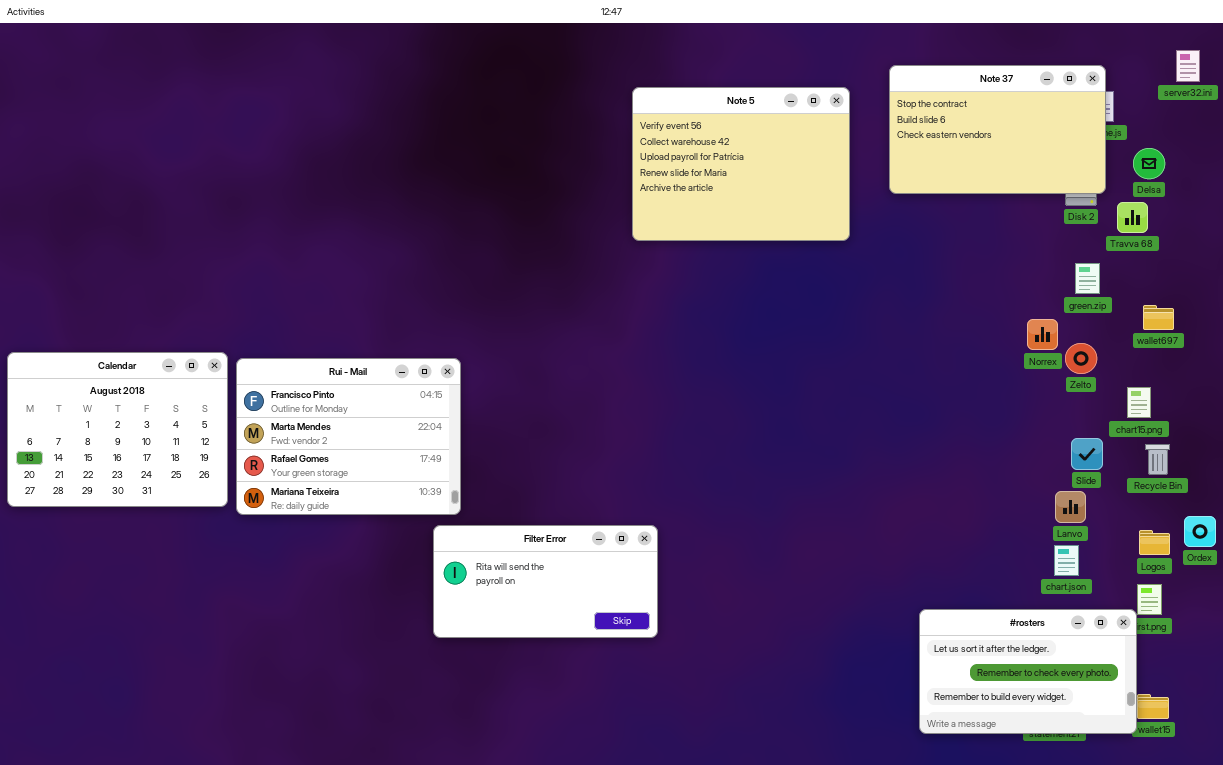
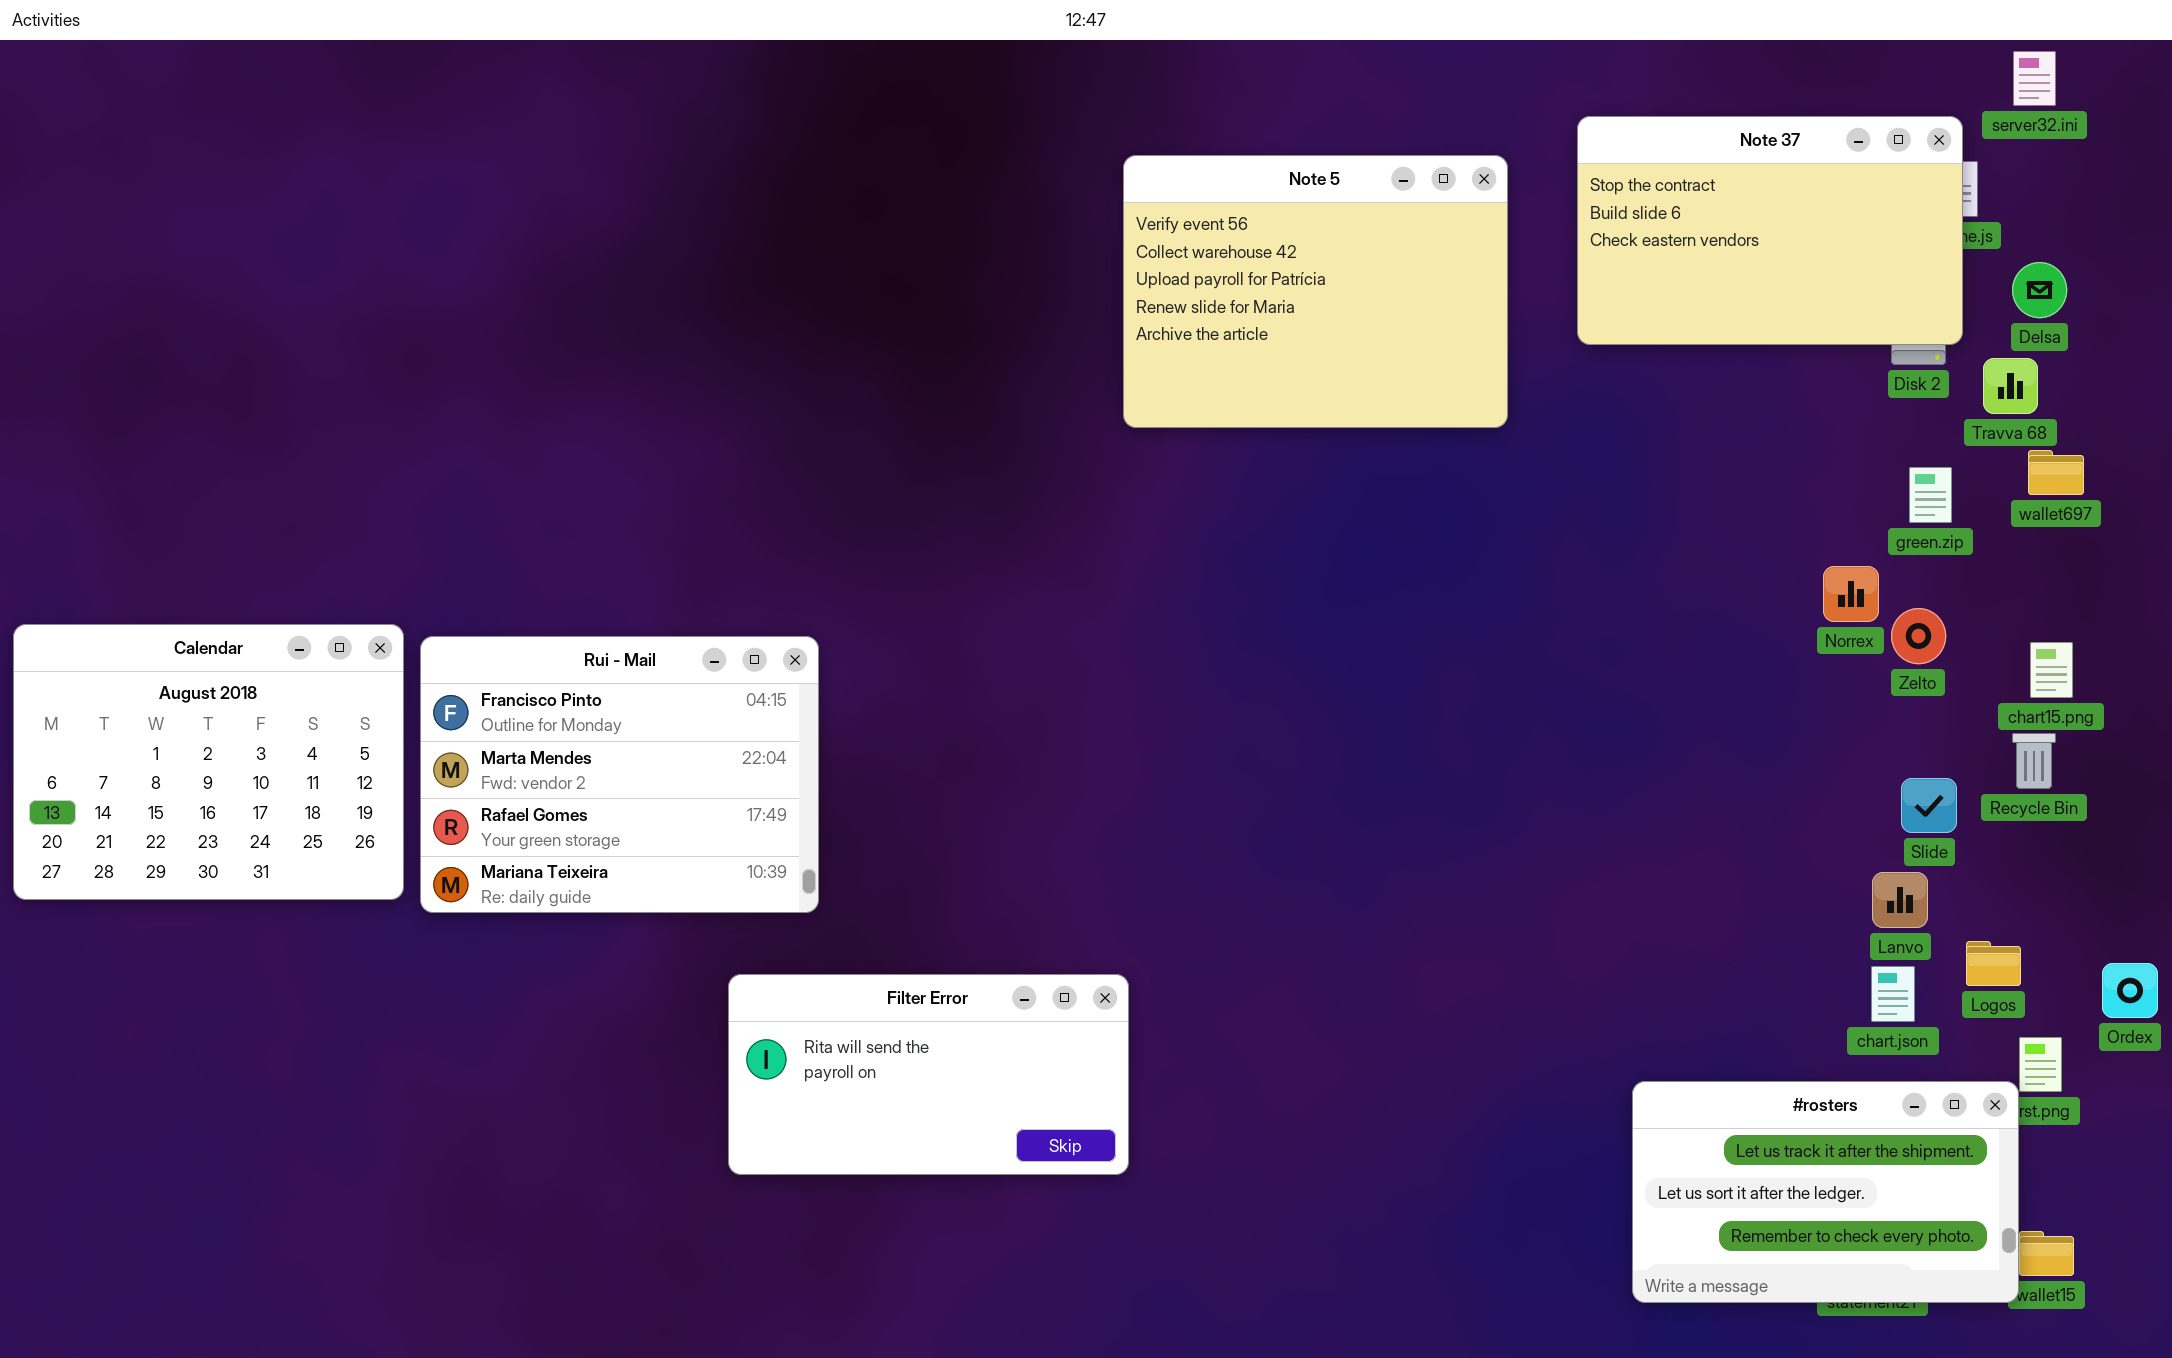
server32.ini: [1176,50,1200,82] -> [2013,51,2056,106], moved
wallet697: [1143,305,1174,330] -> [2028,450,2084,495], moved
chart15.png: [1127,387,1151,418] -> [2030,642,2073,698], moved
Recycle Bin: [1145,444,1170,475] -> [2012,733,2056,789], moved
Ordex: [1184,516,1216,547] -> [2102,963,2158,1018], moved
Filter Error: [433,525,658,638] -> [728,974,1129,1175], moved
Logos: [1139,530,1170,555] -> [1966,941,2021,986], moved
#rosters: [919,609,1137,734] -> [1632,1081,2019,1303], scrolled up 1 row

